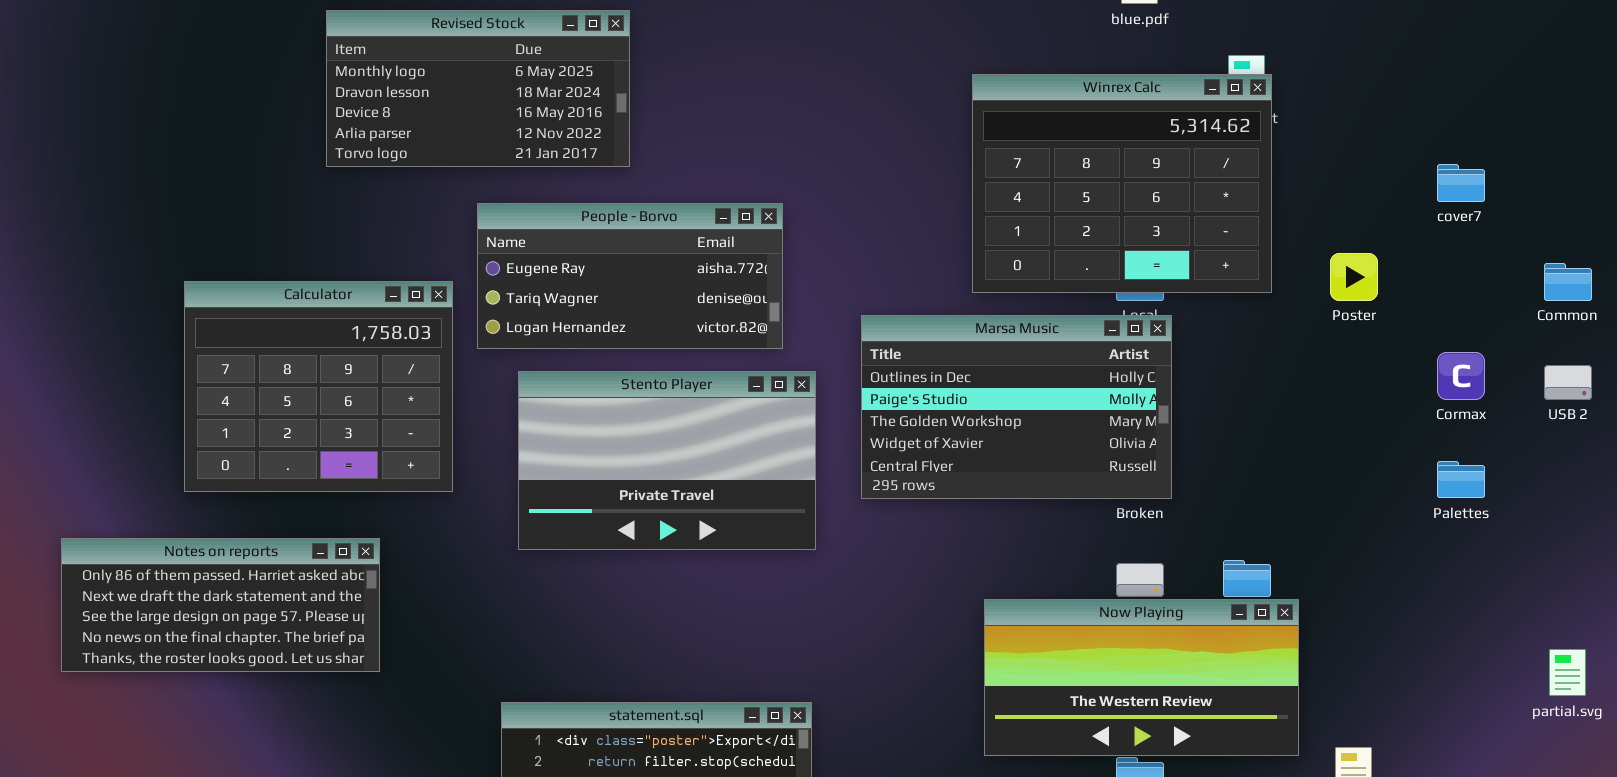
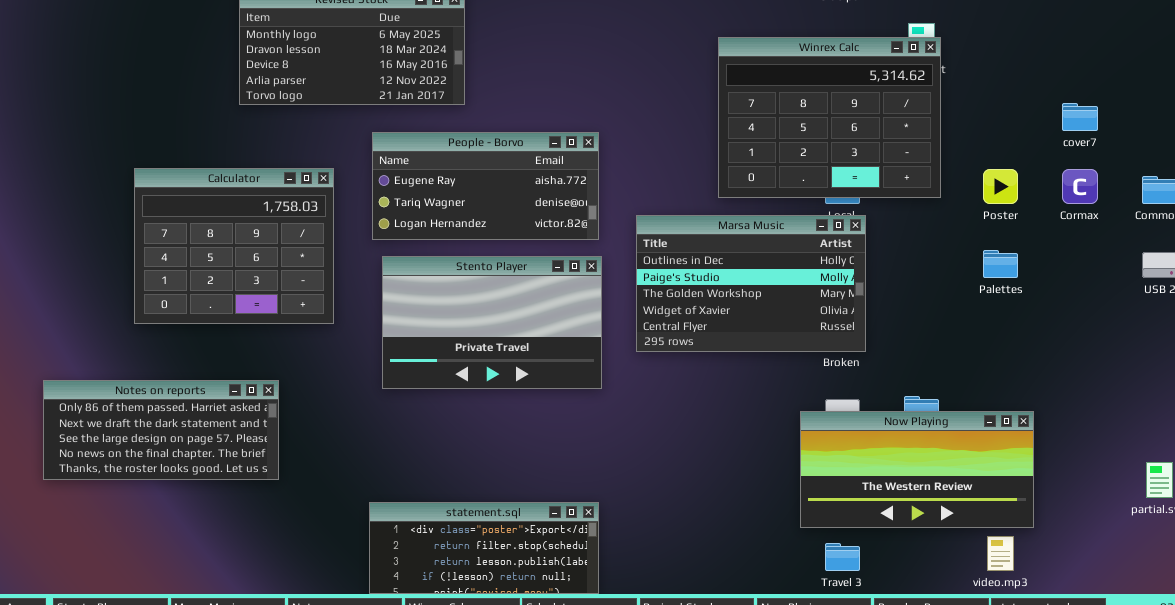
People - Borvo: [477,203,783,349] -> [372,132,599,240], moved
Calculator: [184,281,453,492] -> [134,168,334,324], moved
Cormax: [1437,352,1485,400] -> [1062,169,1098,204], moved
Palettes: [1437,461,1485,498] -> [983,250,1018,278], moved
Now Playing: [984,599,1299,756] -> [800,411,1034,528], moved

